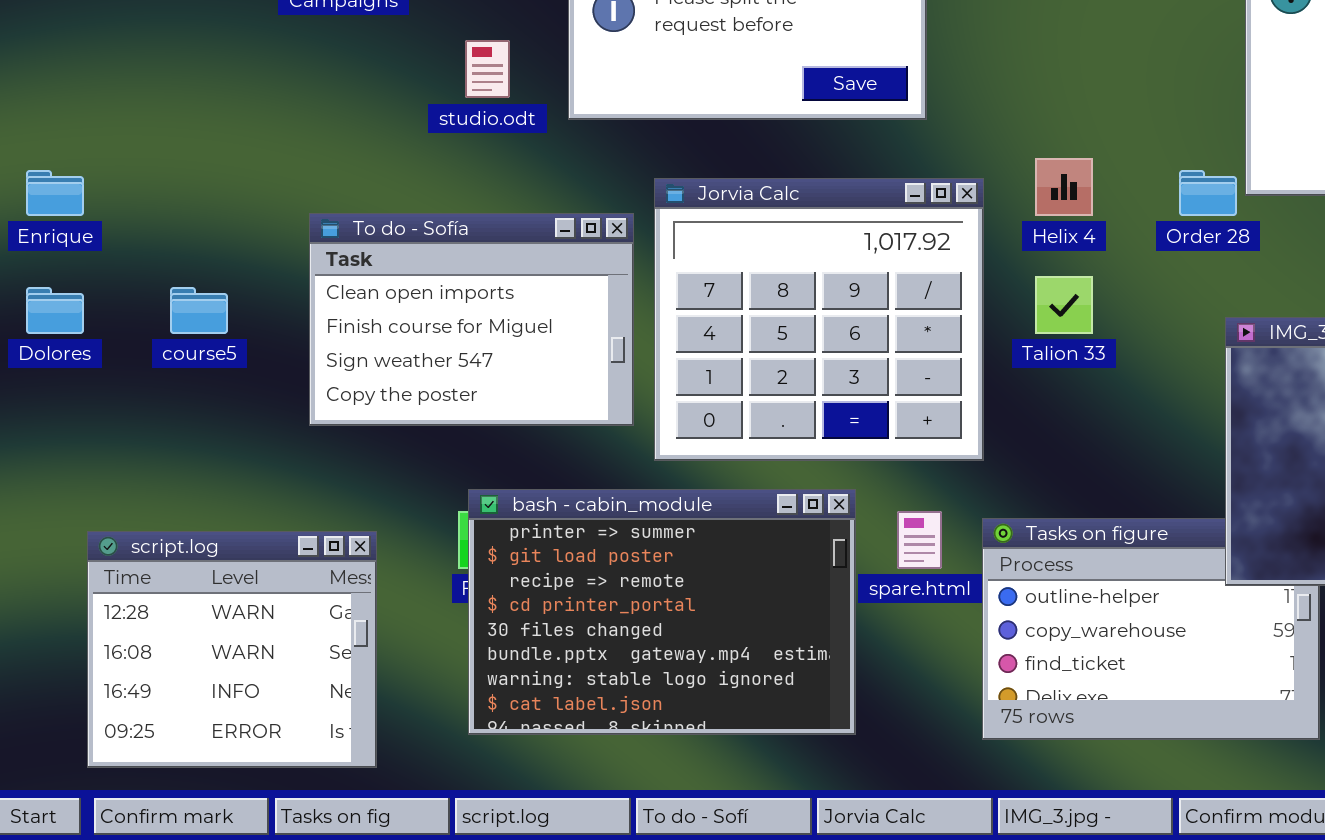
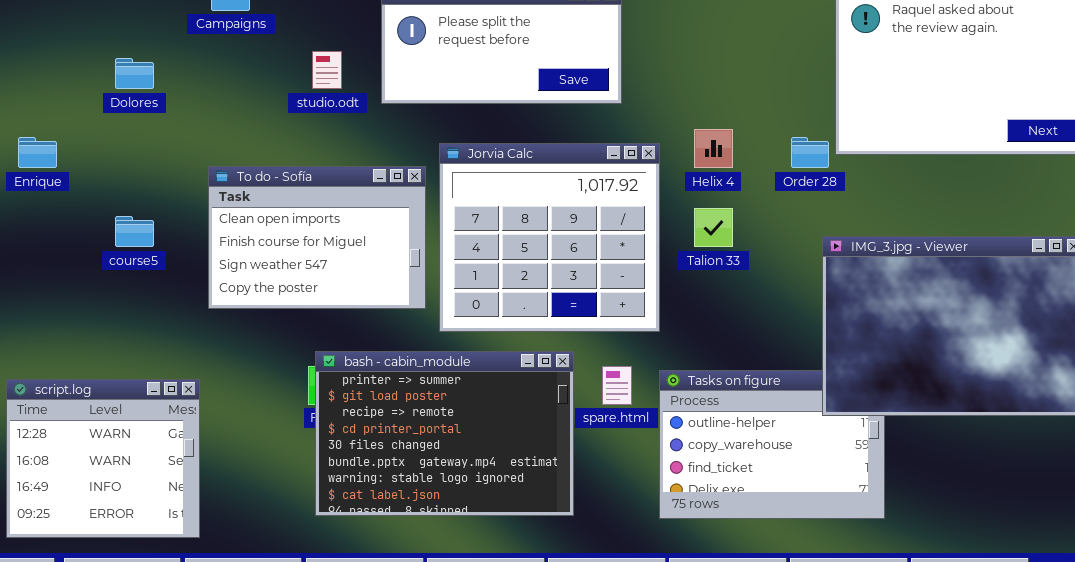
Dolores: [26,287,84,334] -> [115,58,154,89], moved
script.log: [87,531,377,768] -> [6,379,200,538], moved

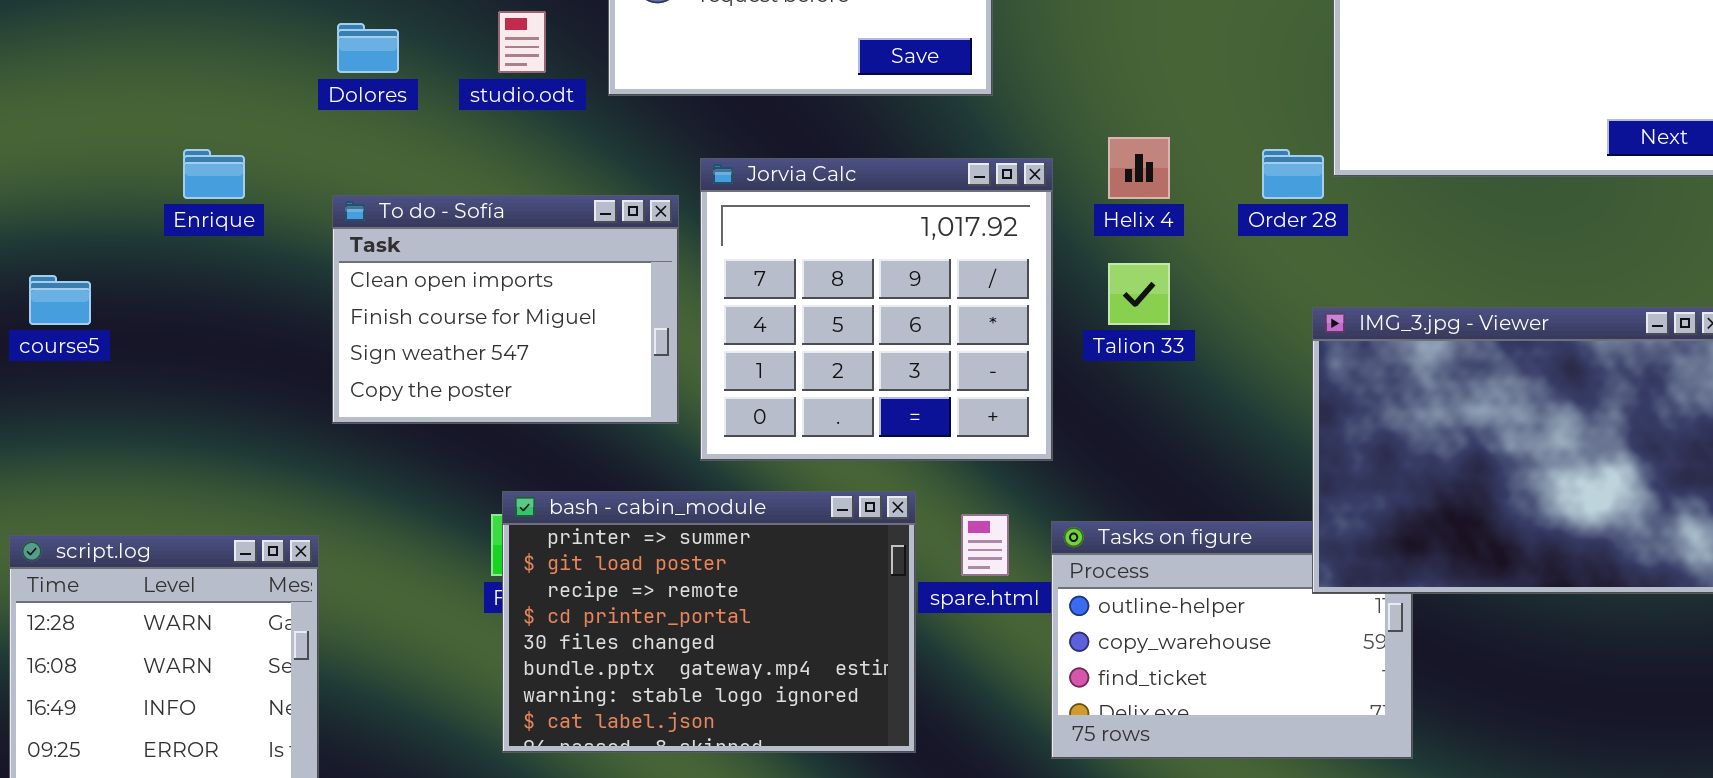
Dolores: [115,58,154,89] -> [337,23,399,73], moved
Enrique: [18,137,57,168] -> [183,149,245,199], moved
course5: [115,216,154,247] -> [29,275,91,325], moved

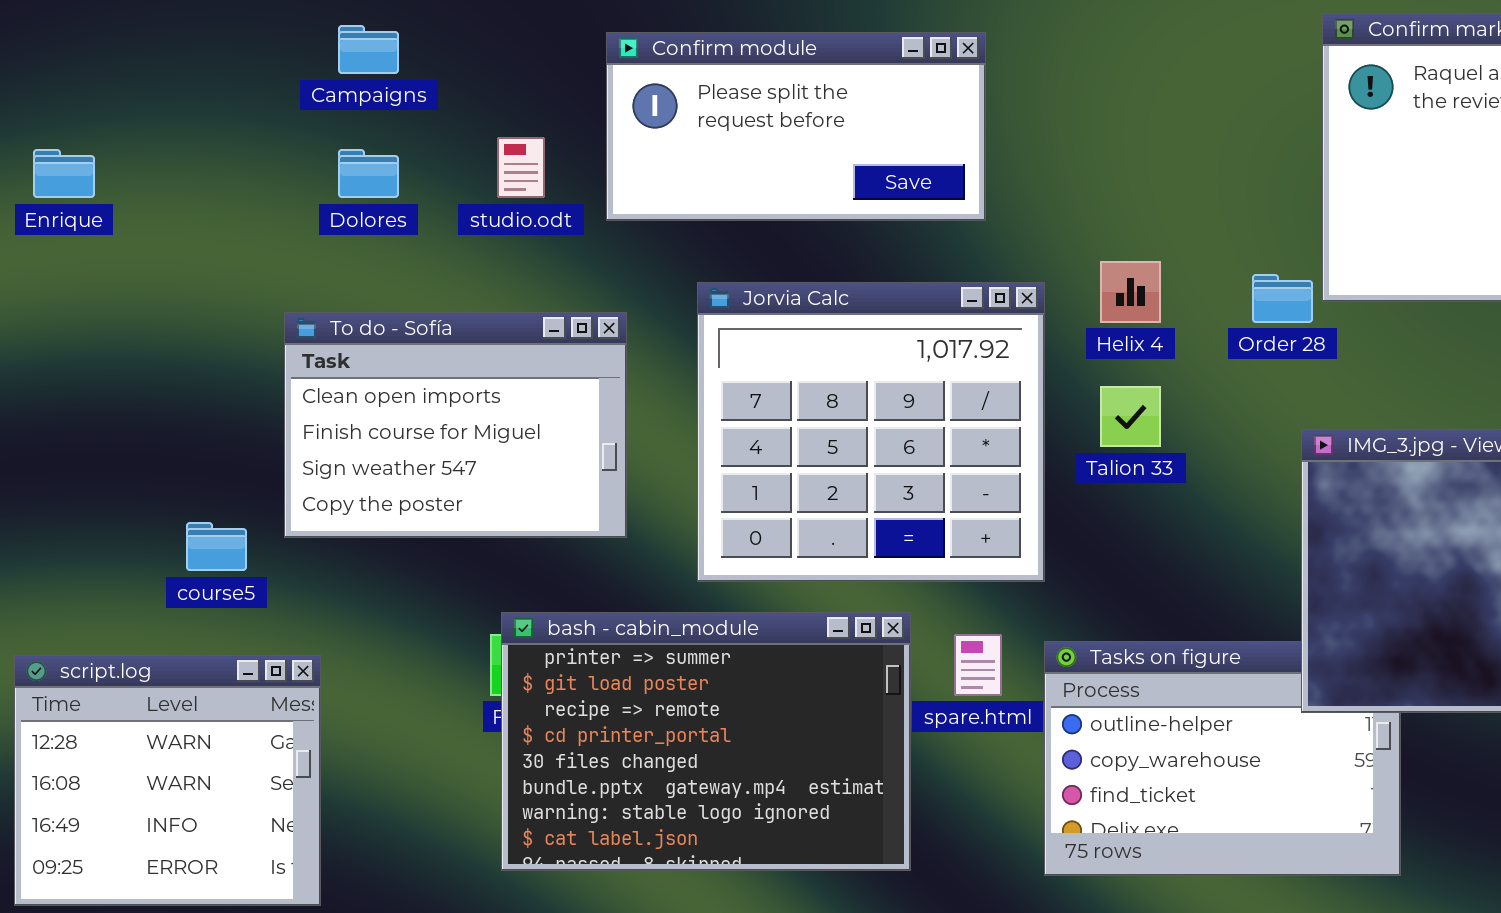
Enrique: [183,149,245,199] -> [33,149,95,198], moved
To do - Sofía: [332,195,679,424] -> [284,312,627,538], moved
course5: [29,275,91,325] -> [186,522,247,571], moved

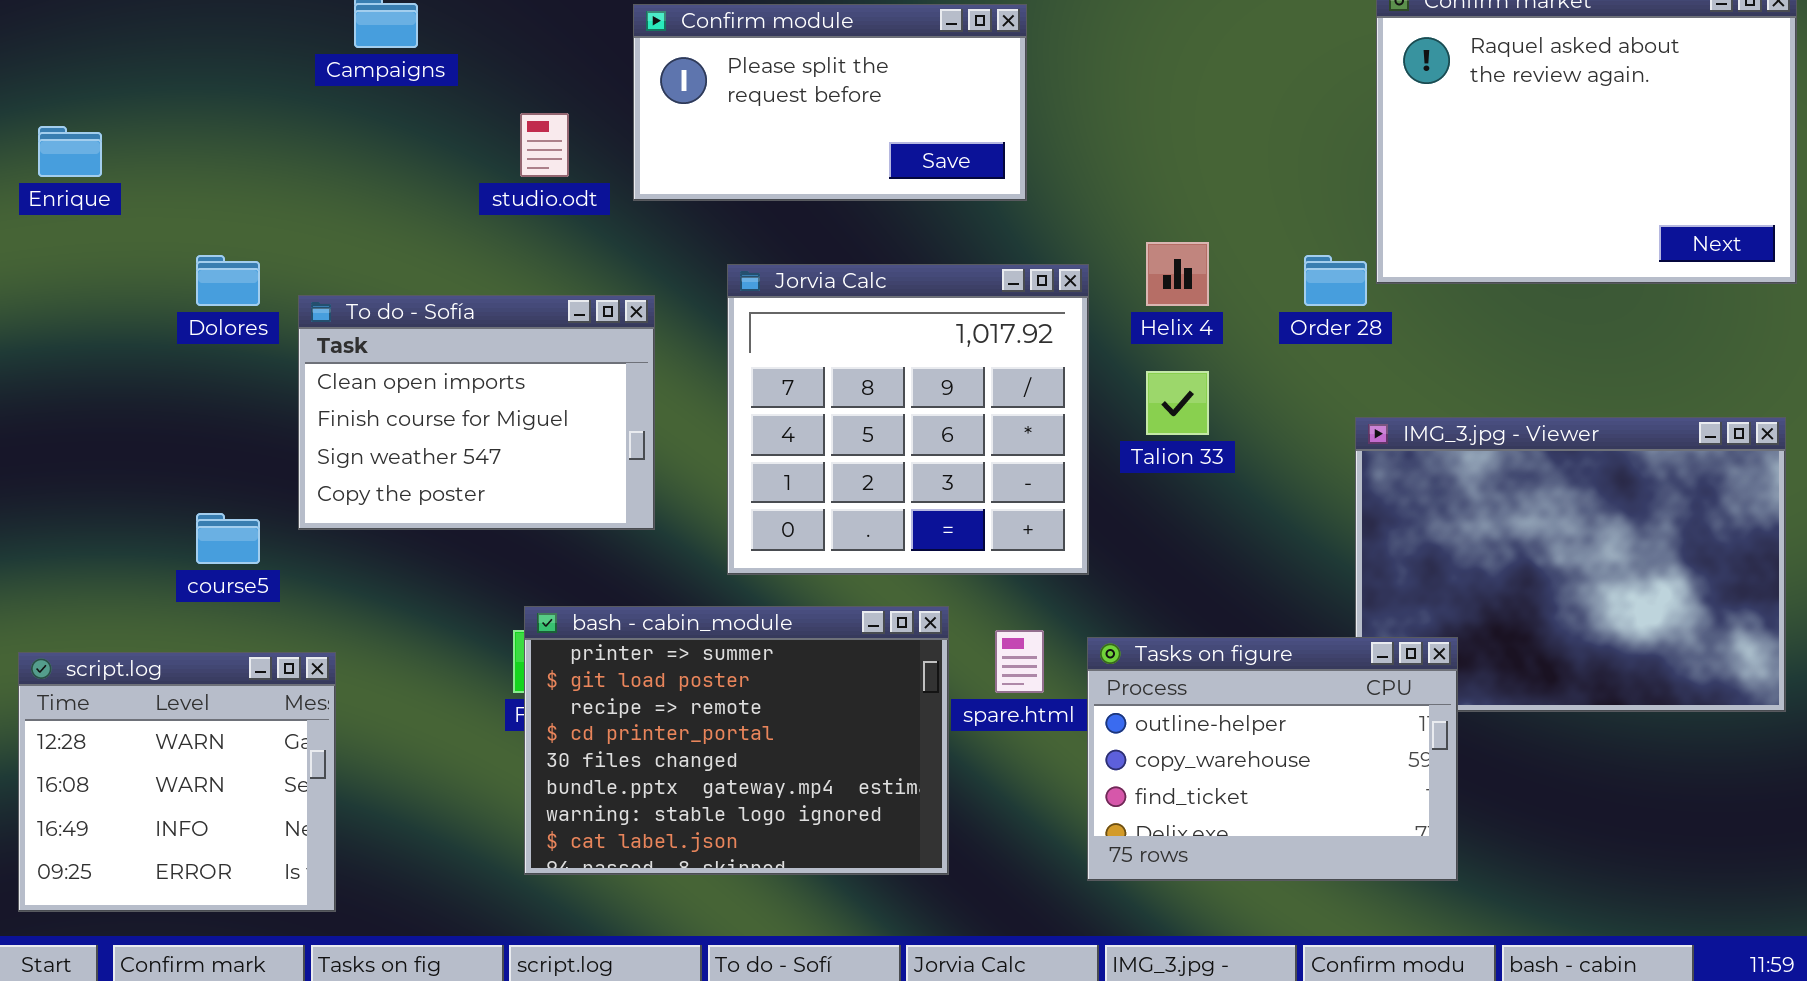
Dolores: [338,149,399,198] -> [196,255,260,306], moved
Tasks on figure: [1044,641,1401,876] -> [1087,637,1458,881], raised

